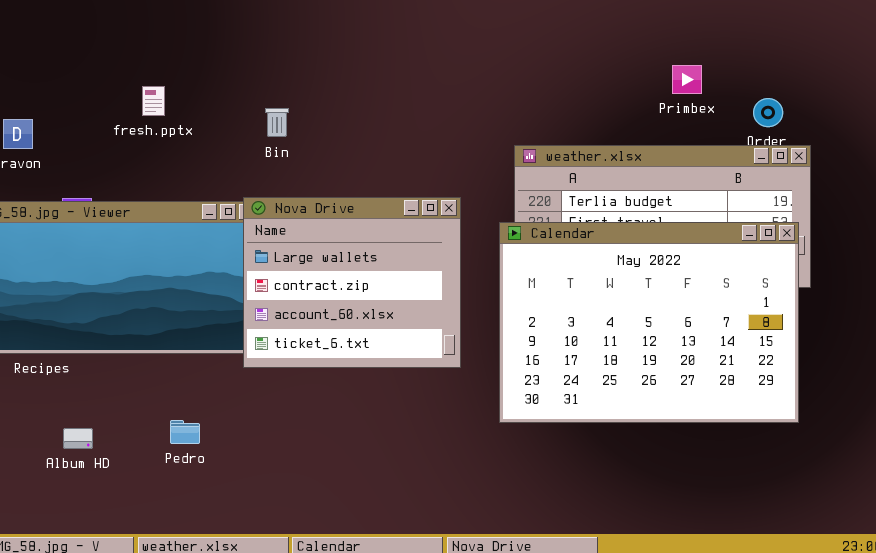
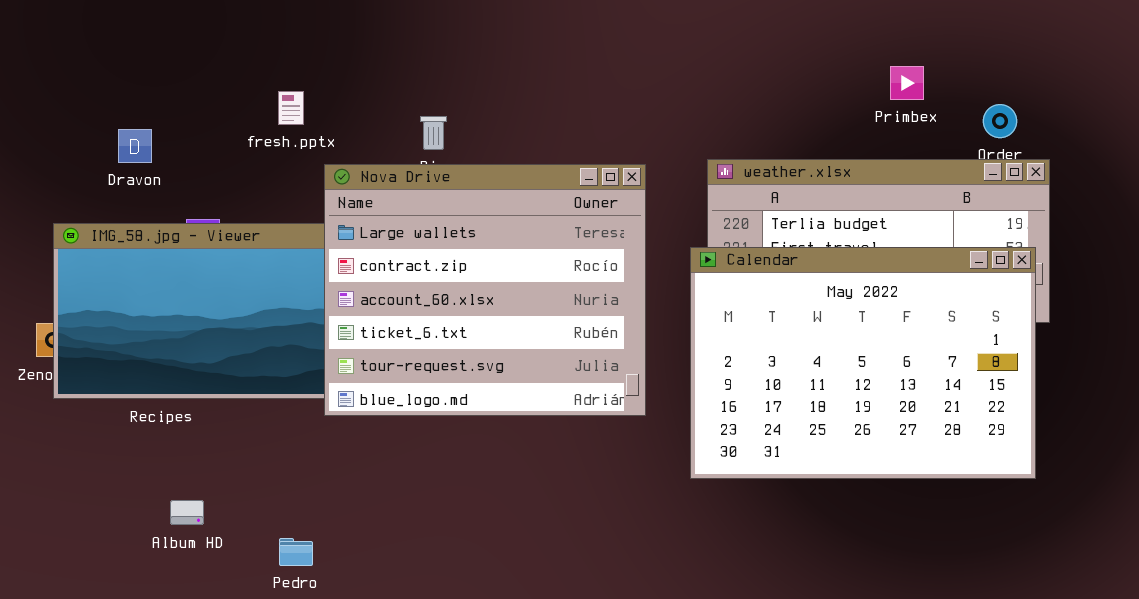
Nova Drive: [243,197,461,368] -> [324,164,646,416], resized
Pedro: [170,420,200,444] -> [279,538,313,566], moved
Album HD: [63,428,93,449] -> [170,500,204,525], moved

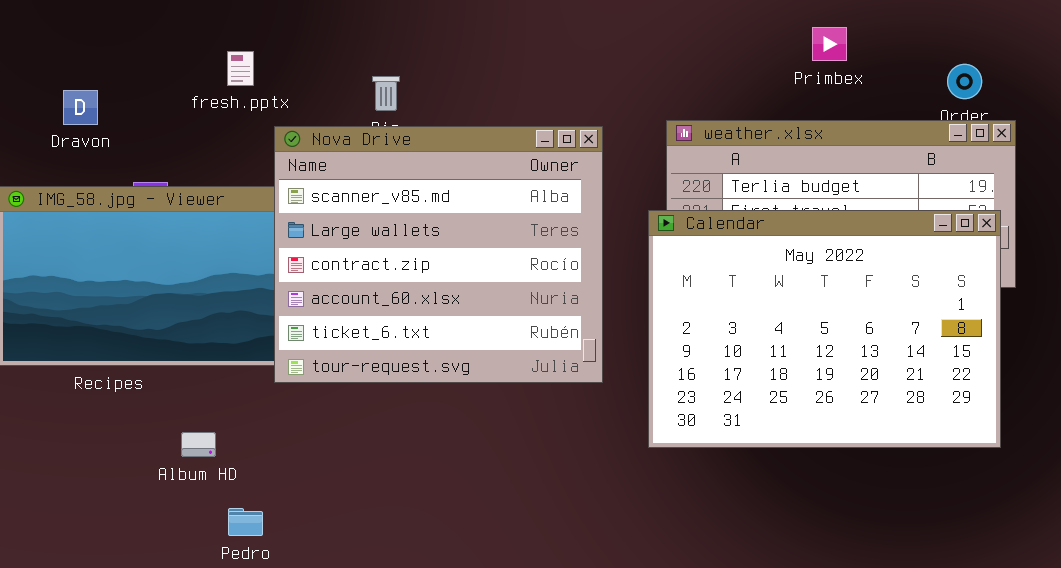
Primbex: [890,66,924,100] -> [812,27,847,61], moved
Nova Drive: [324,164,646,416] -> [274,126,603,383], scrolled up 1 row
Album HD: [170,500,204,525] -> [181,432,216,457], moved

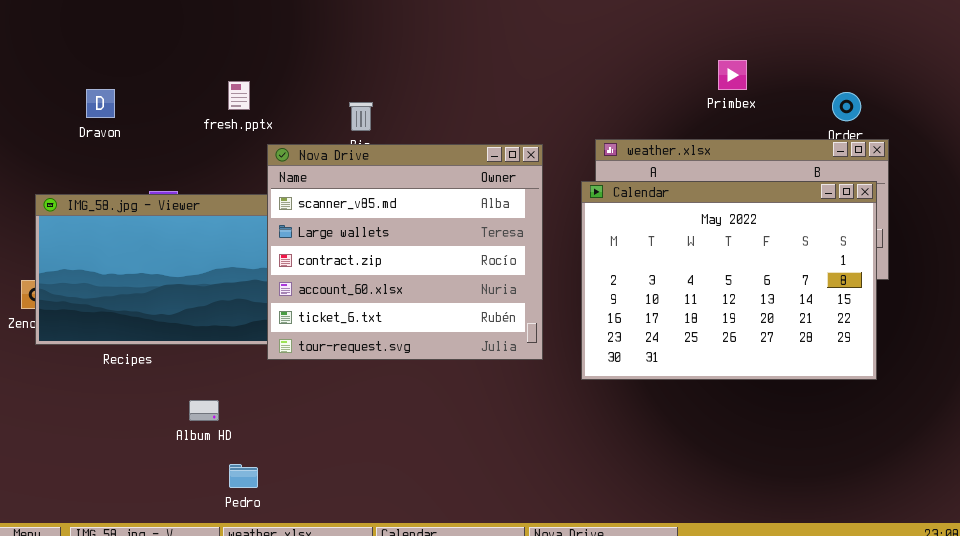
Dravon: [63,90,98,125] -> [86,89,115,118], moved
Calendar: [648,210,1001,448] -> [581,181,877,380], moved

